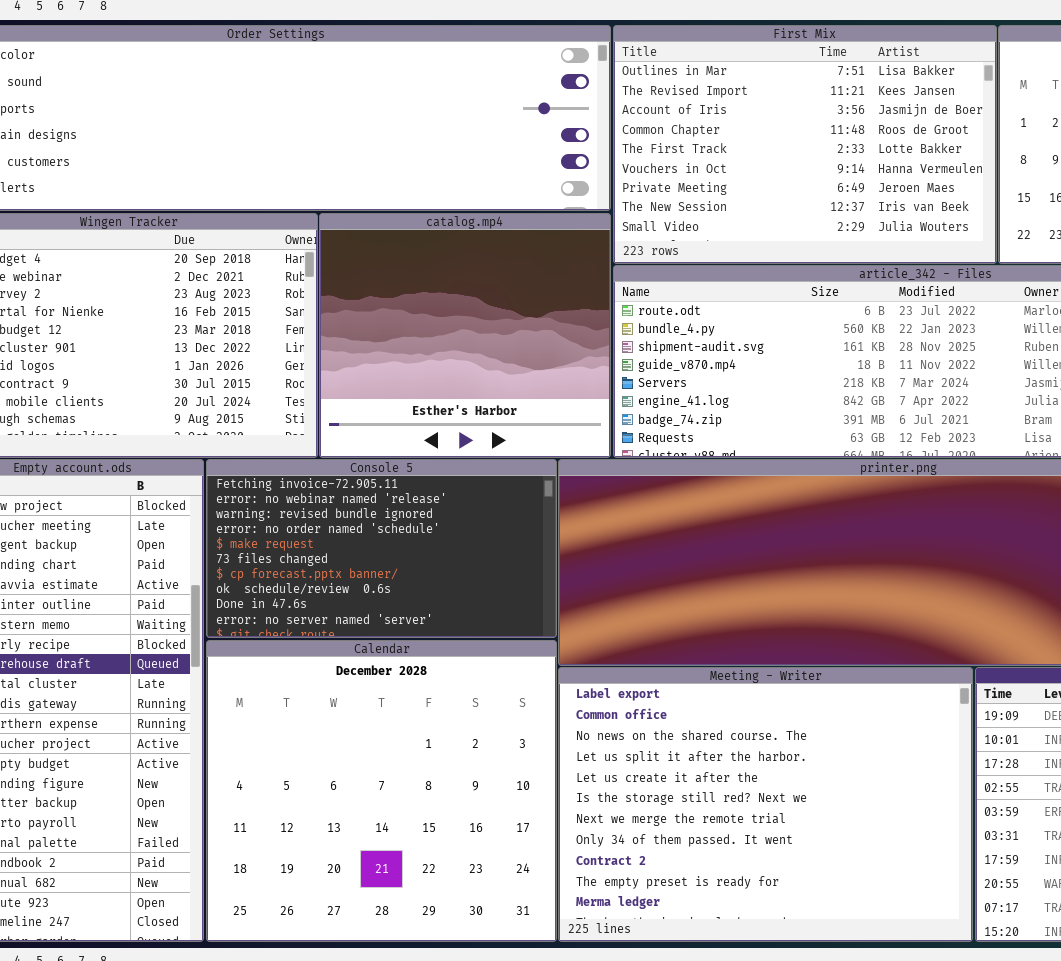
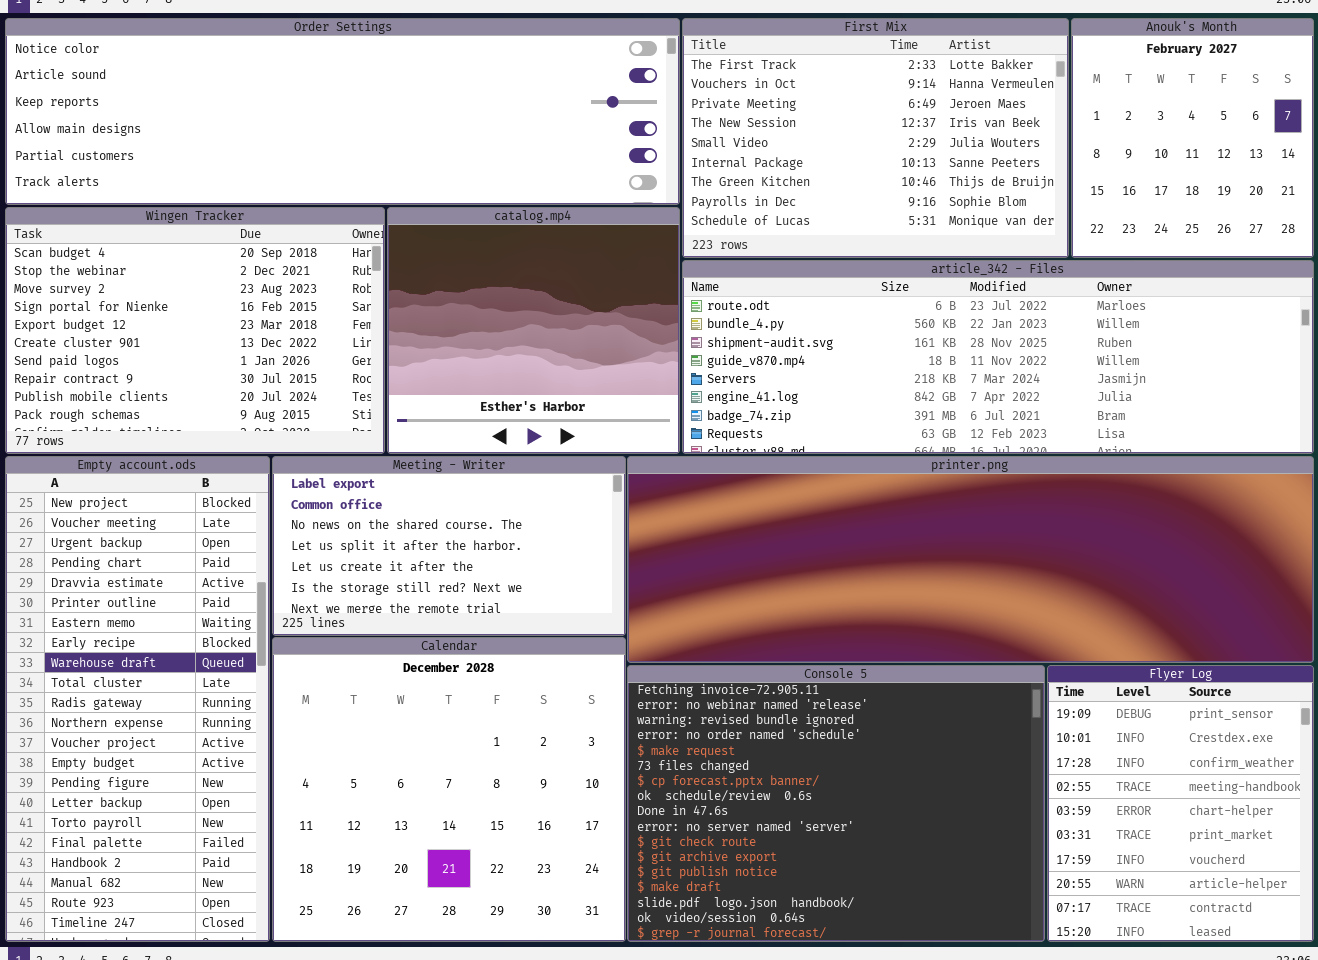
First Mix: [613,25,997,264] -> [682,18,1069,258], scrolled down 4 rows
Console 5: [206,459,557,638] -> [627,665,1045,942], moved, resized
Meeting - Writer: [558,667,973,942] -> [272,456,626,636], moved, resized

